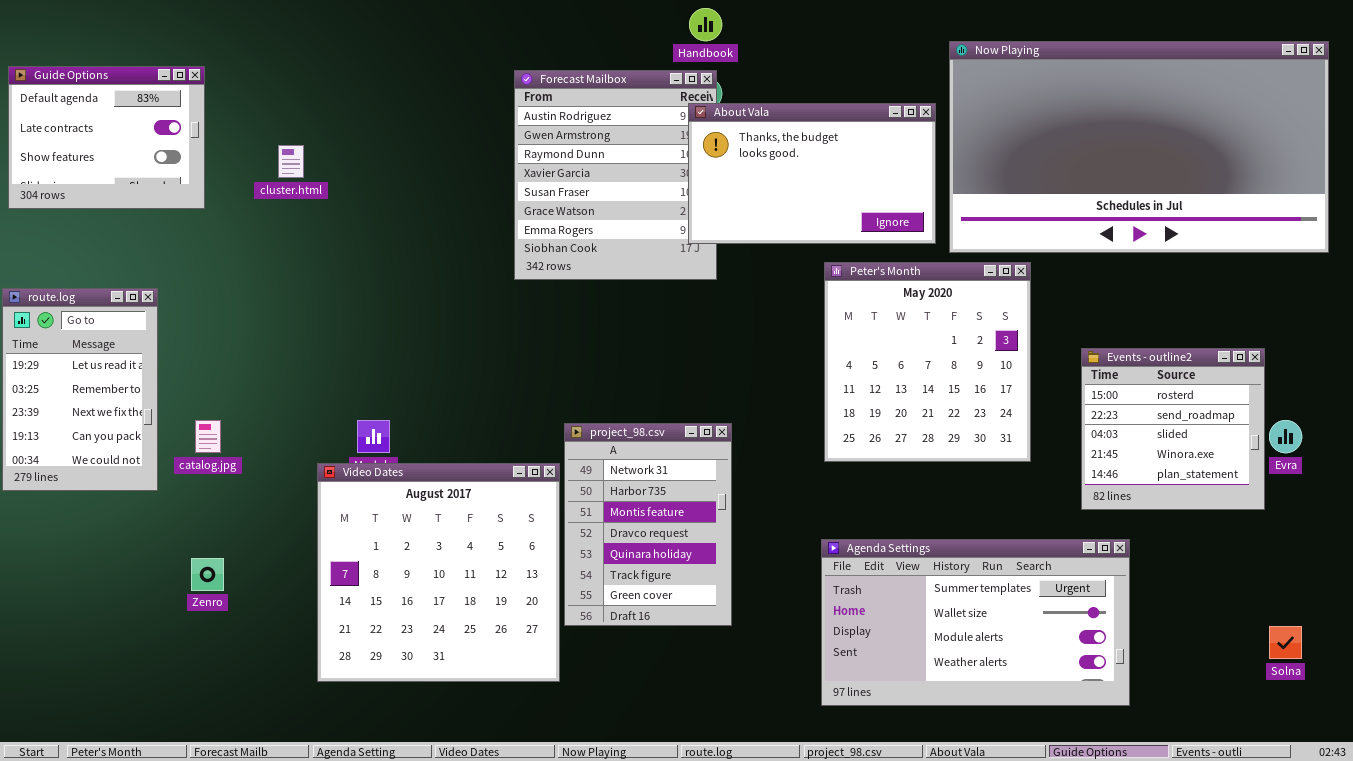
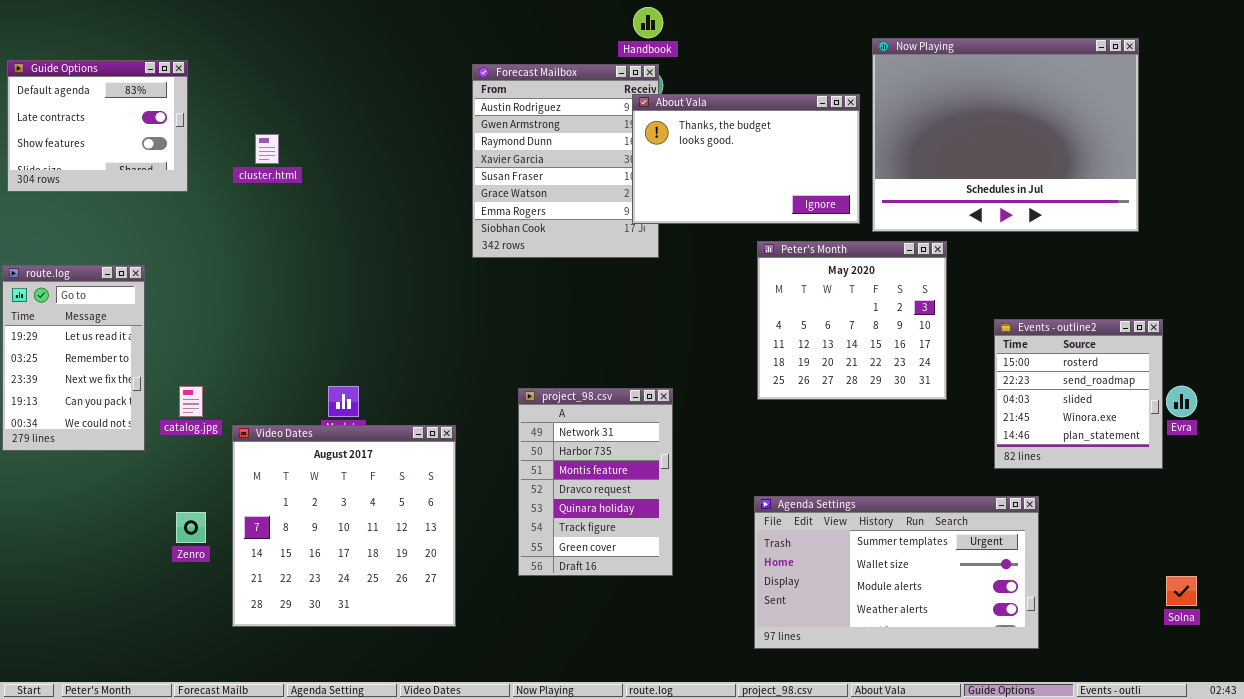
Now Playing: [949,41,1329,253] -> [872,38,1139,232], resized
Peter's Month: [824,262,1031,462] -> [757,241,947,400], resized
Video Dates: [317,463,560,682] -> [232,425,456,627], moved

